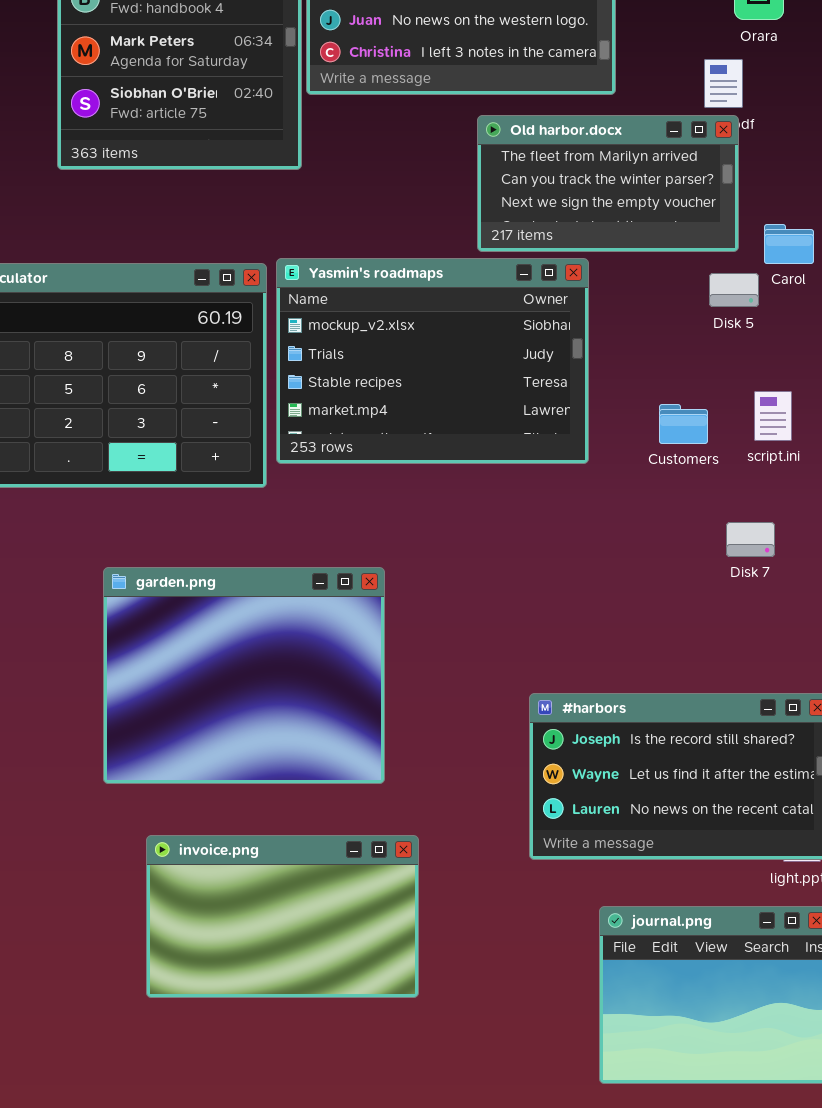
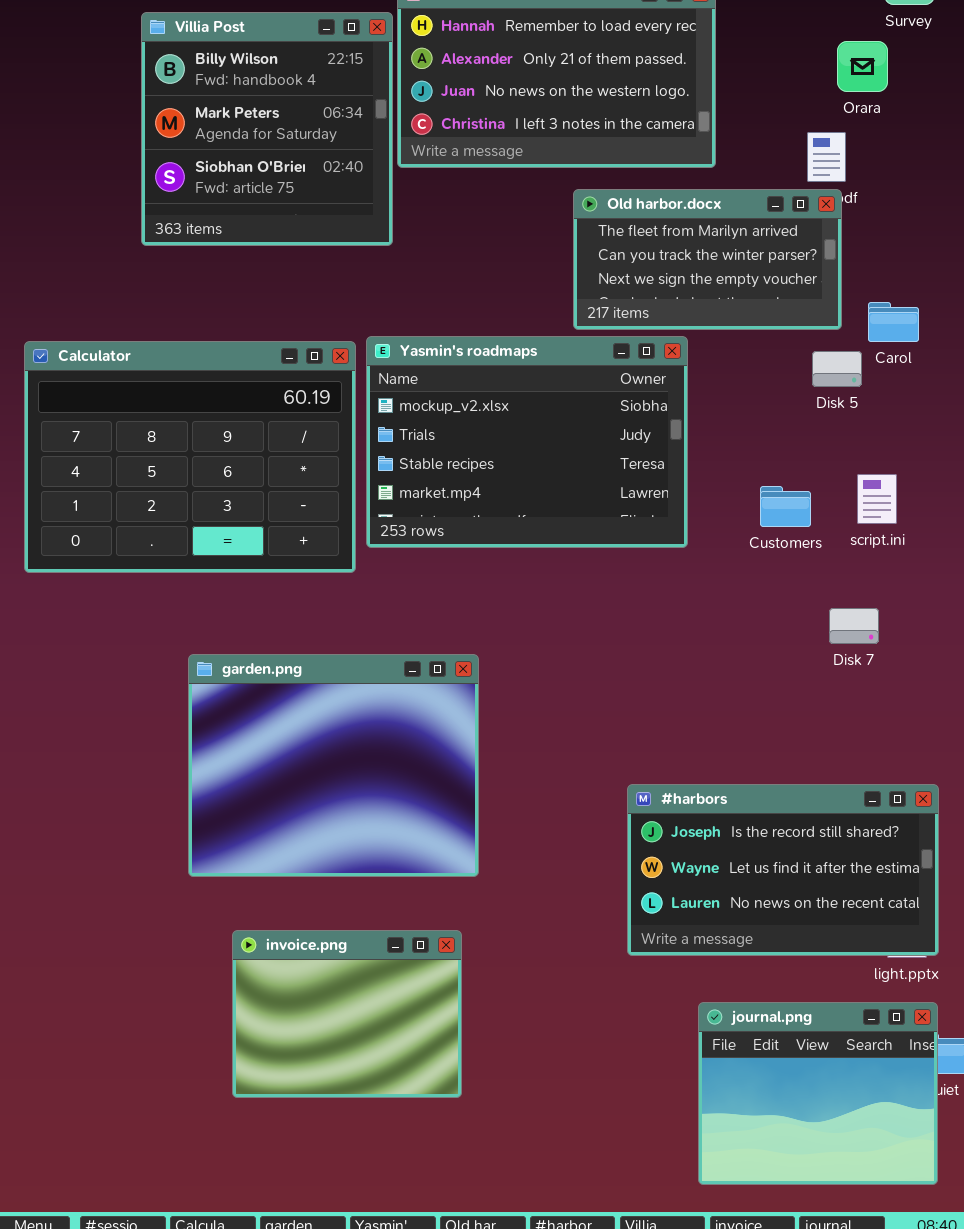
invoice.png: [146,835,419,998] -> [232,930,462,1098], resized

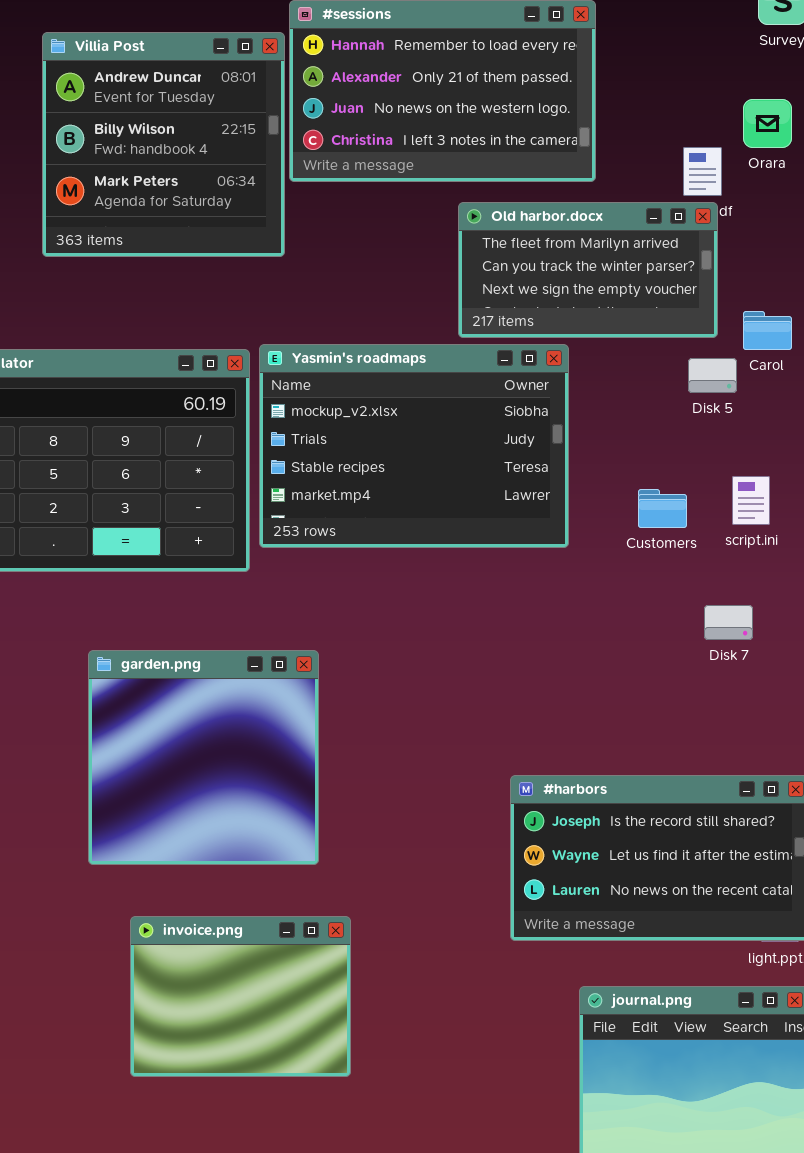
Villia Post: [141,12,393,246] -> [42,32,285,257], scrolled up 1 row
Orara: [837,41,888,92] -> [743,99,792,148], moved
garden.png: [188,654,479,877] -> [88,650,319,865], resized

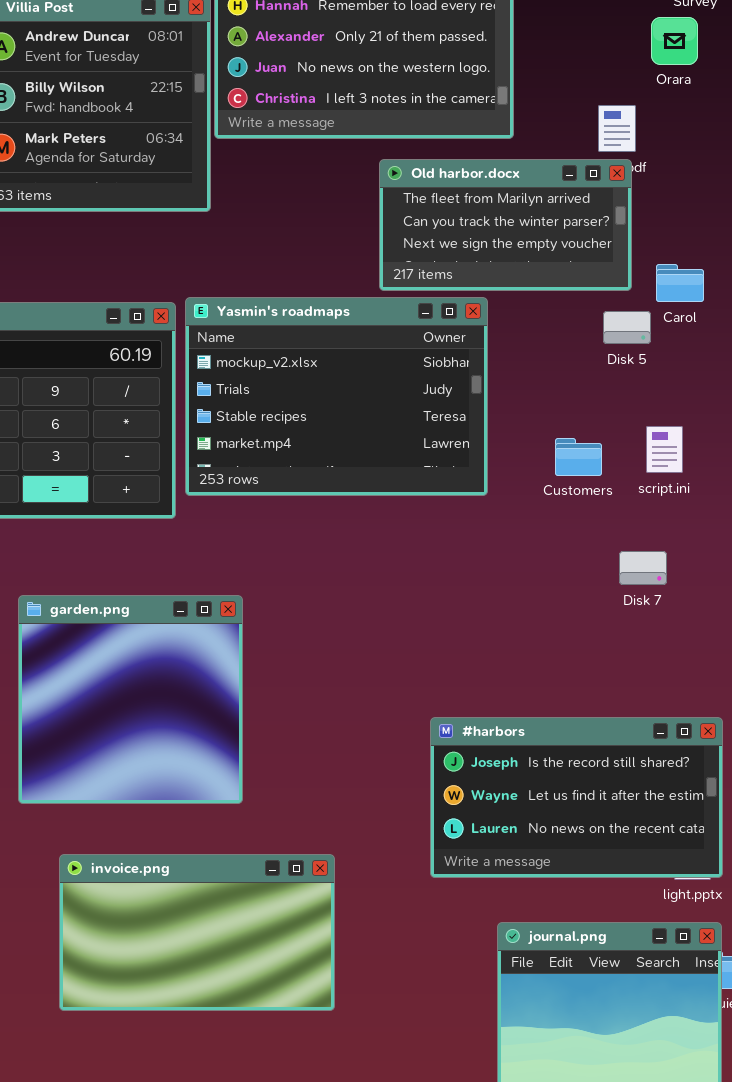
Orara: [743,99,792,148] -> [651,17,698,65], moved
invoice.png: [130,916,351,1077] -> [59,854,335,1011], resized

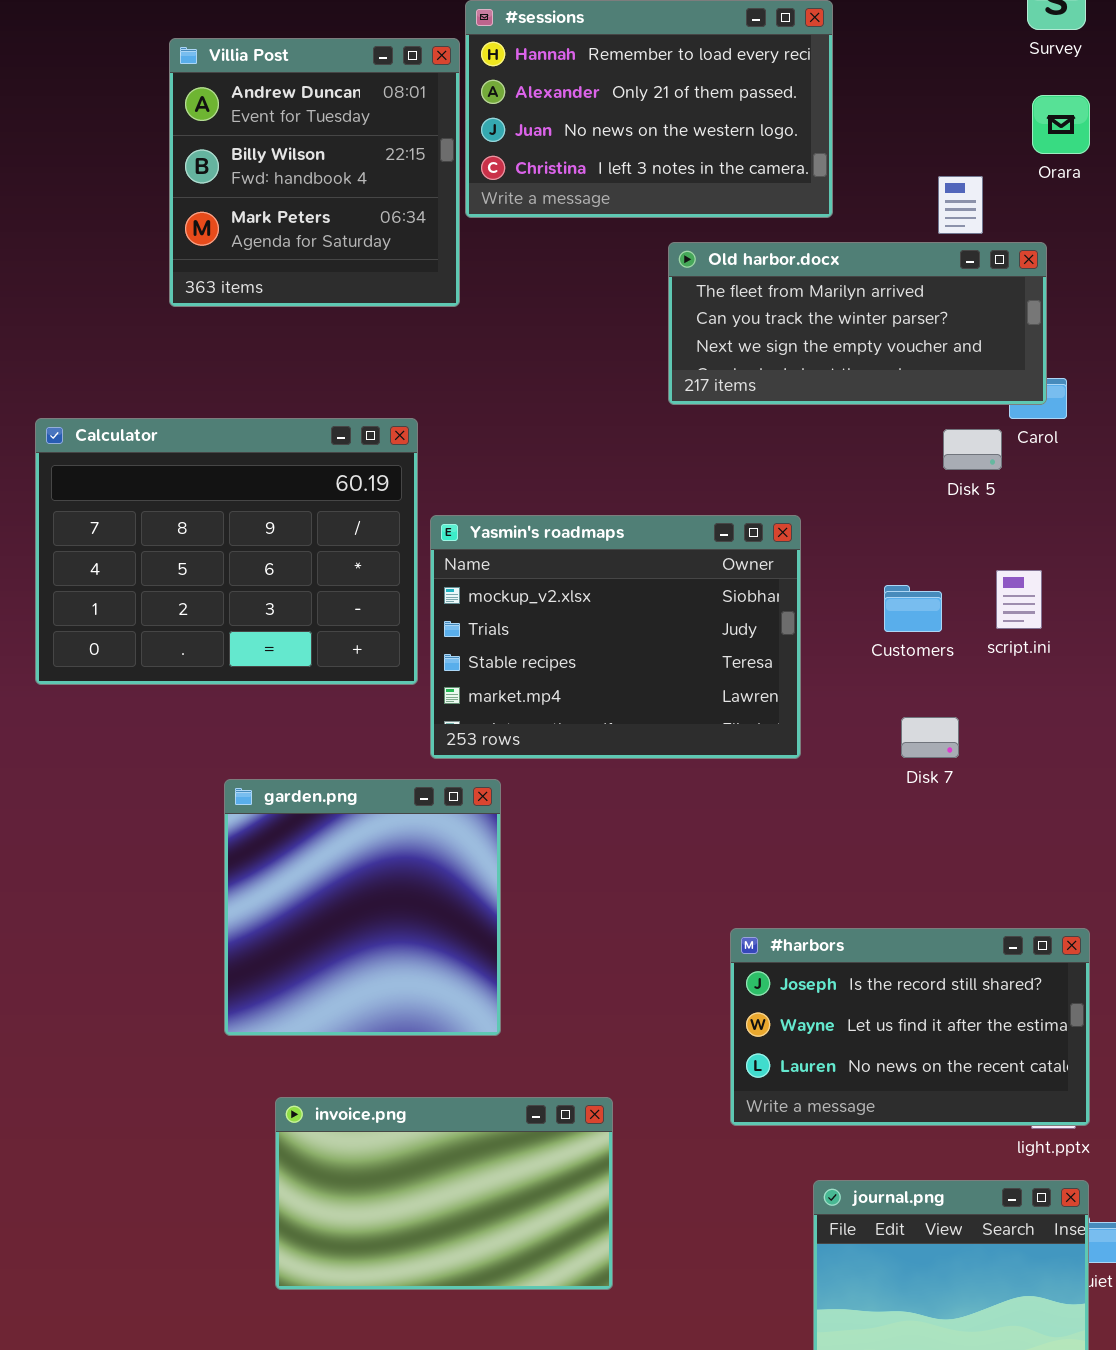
Orara: [651,17,698,65] -> [1032,95,1090,154], moved
Old harbor.docx: [379,159,632,291] -> [668,242,1047,405], resized
Yasmin's roadmaps: [185,297,488,496] -> [430,515,801,759], moved
Disk 7: [619,551,667,585] -> [901,717,959,758], moved

